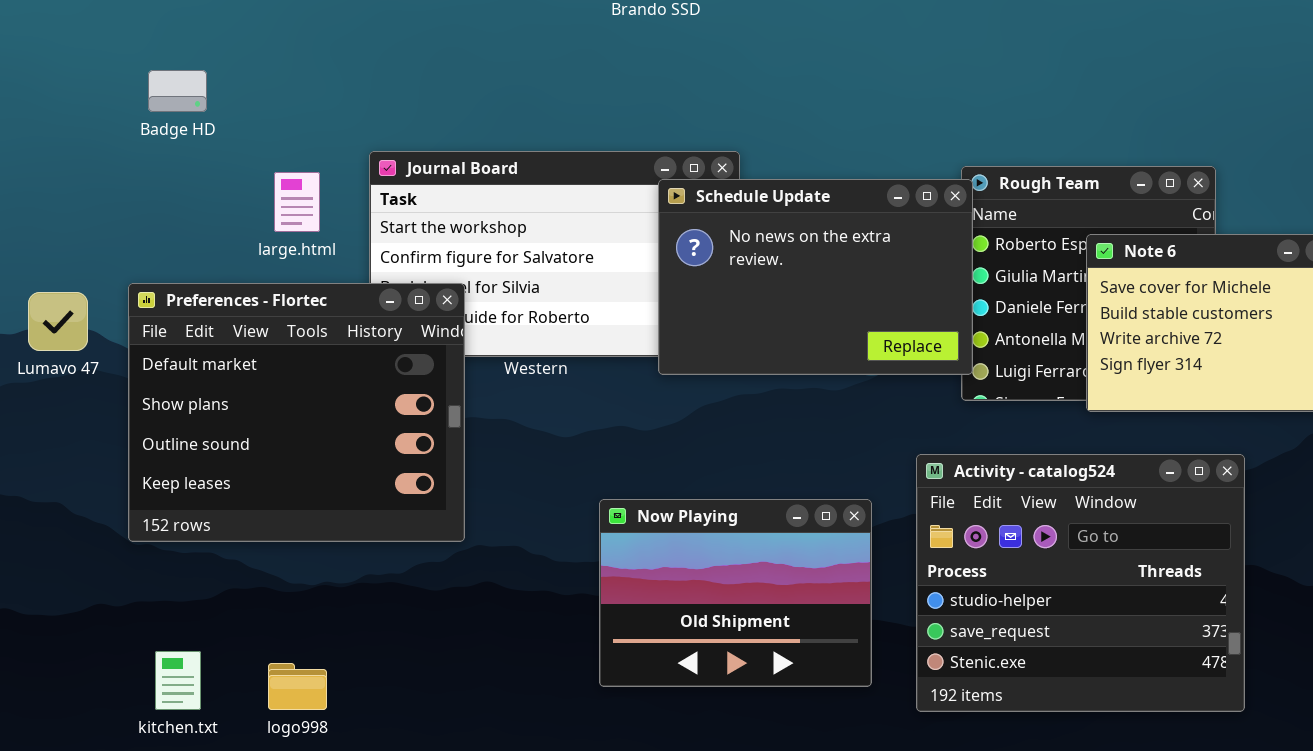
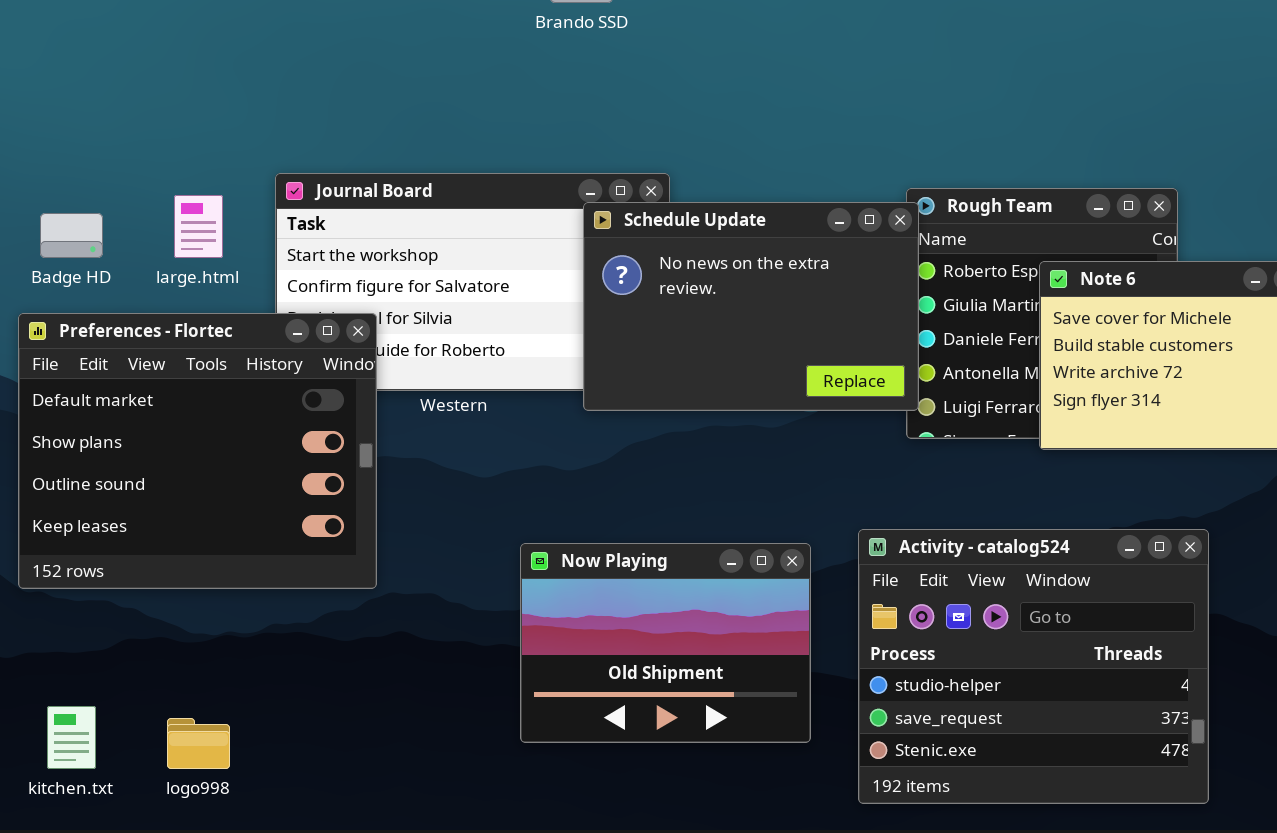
Badge HD: [148,70,207,112] -> [40,213,103,258], moved
Activity - catalog524: [916,454,1245,712] -> [858,529,1209,804], moved

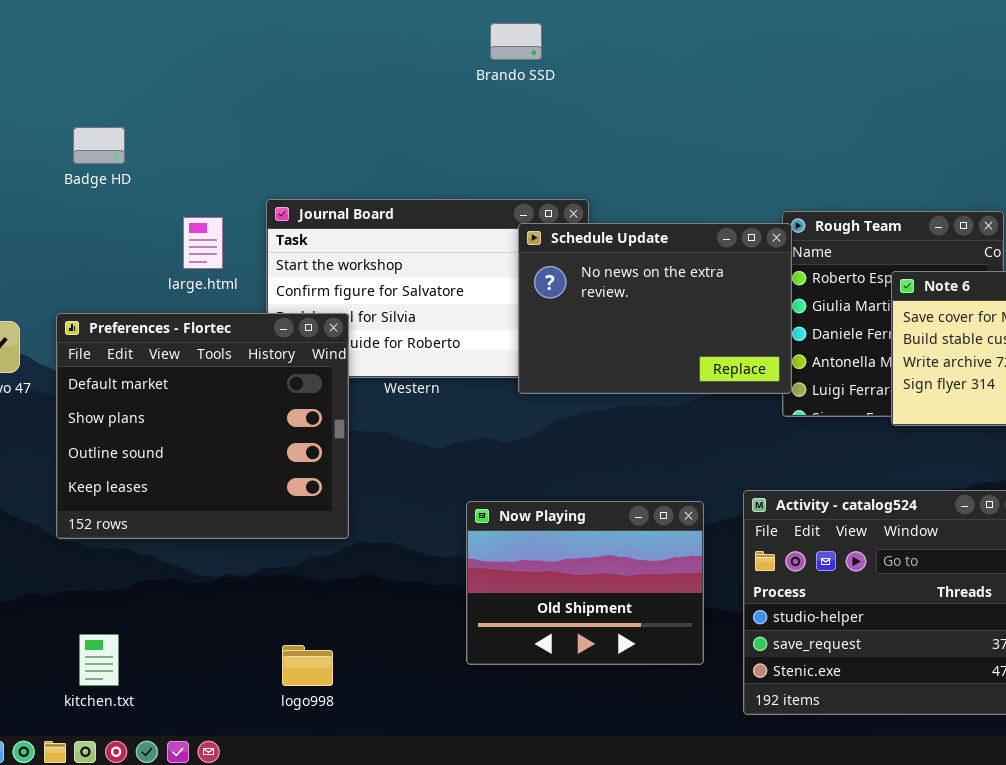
Badge HD: [40,213,103,258] -> [73,127,125,164], moved
logo998: [167,718,230,769] -> [282,645,333,686], moved

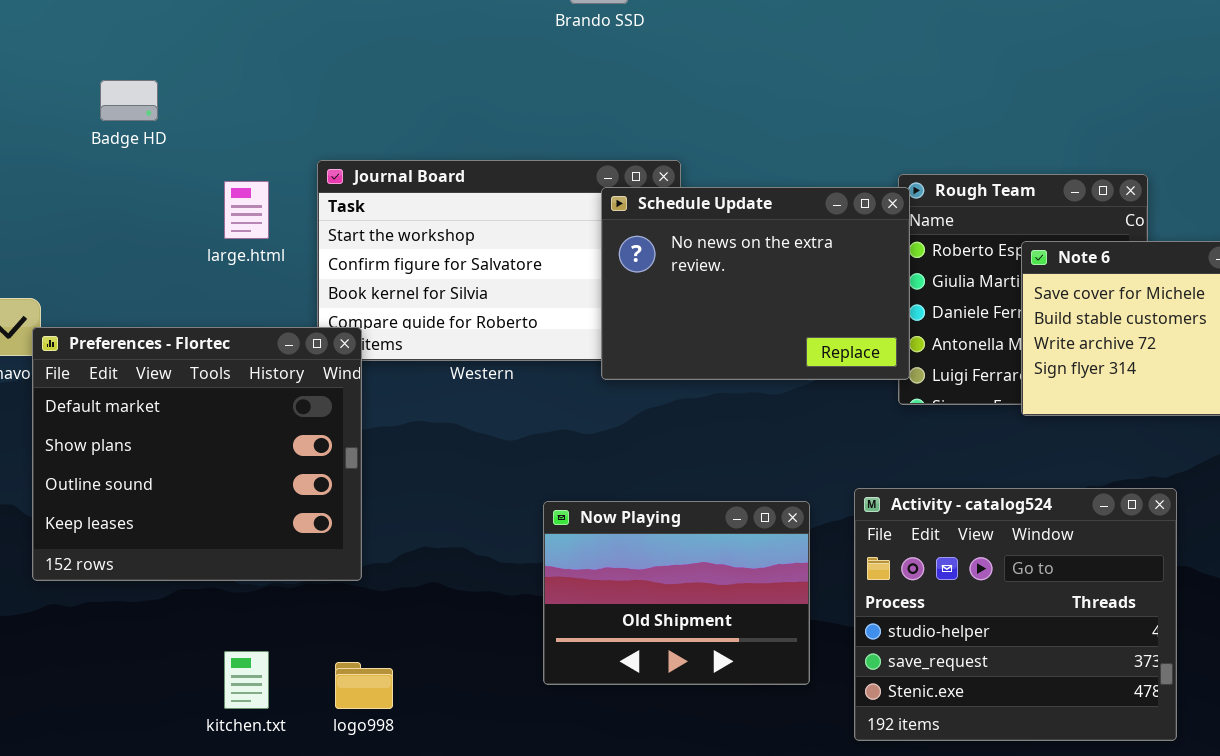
Preferences - Flortec: [56,313,349,539] -> [32,327,362,581], moved
kitchen.txt: [79,634,119,686] -> [224,651,269,709], moved

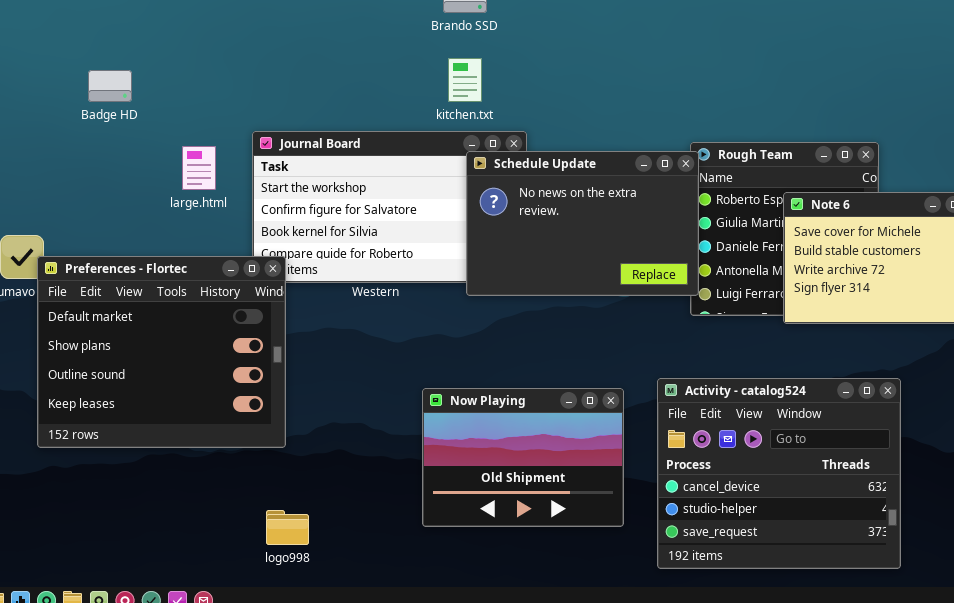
Activity - catalog524: [854,488,1177,741] -> [657,378,901,569], scrolled up 1 row
kitchen.txt: [224,651,269,709] -> [448,58,482,102], moved

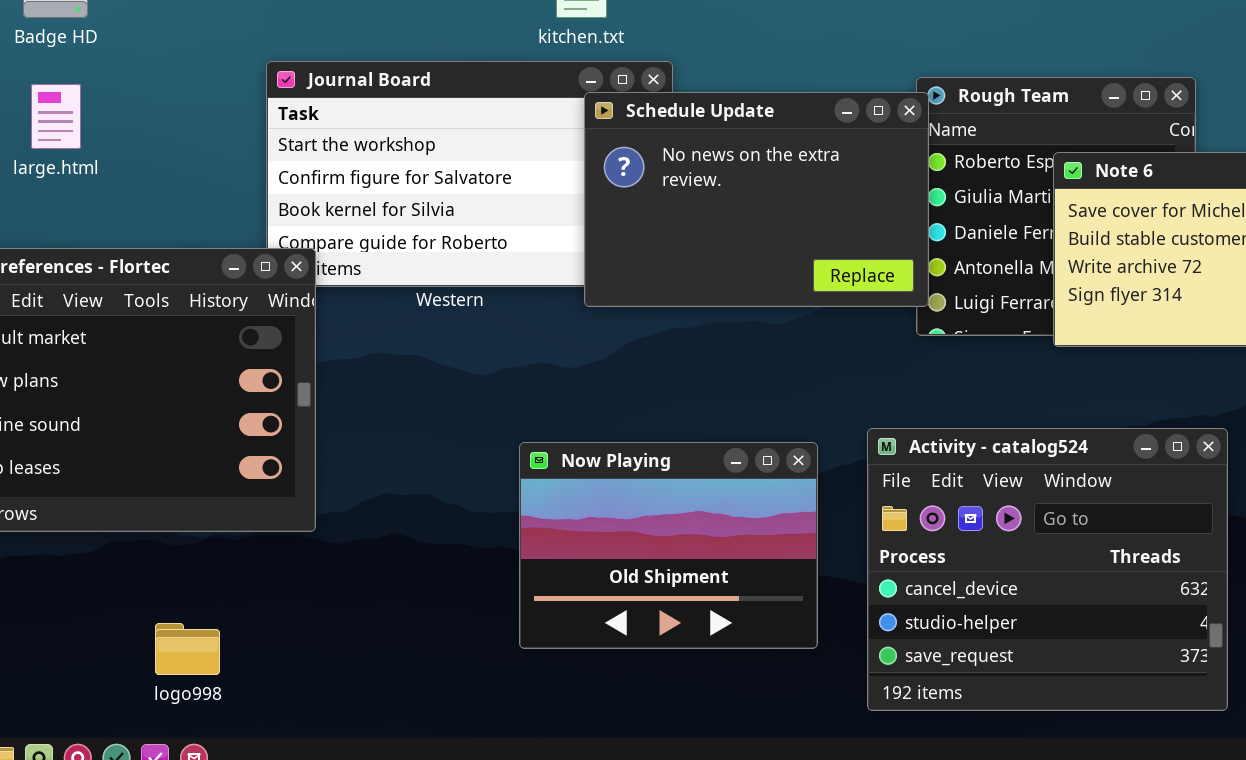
large.html: [182,146,216,190] -> [31,84,81,149], moved
logo998: [266,510,309,545] -> [155,623,220,675], moved

